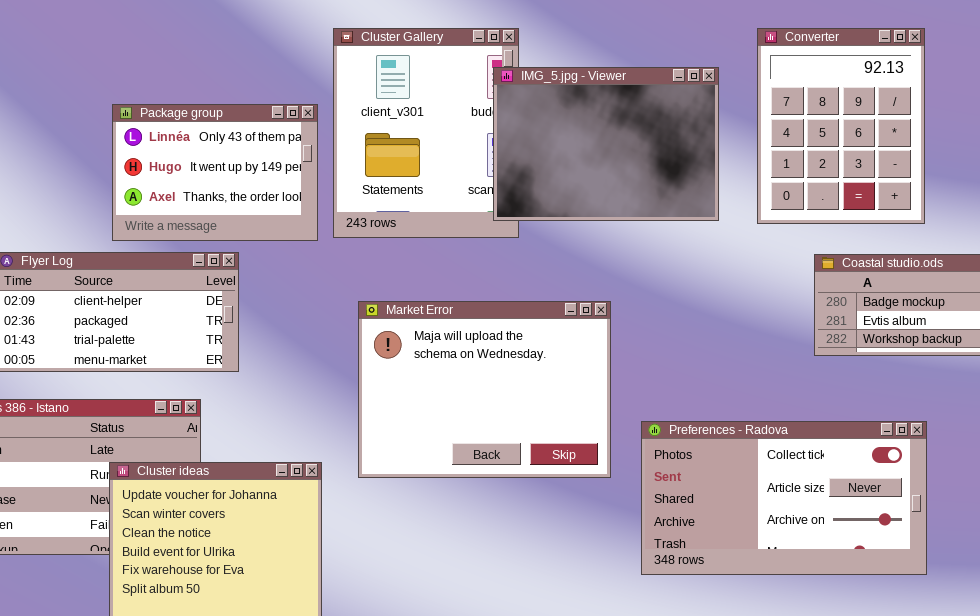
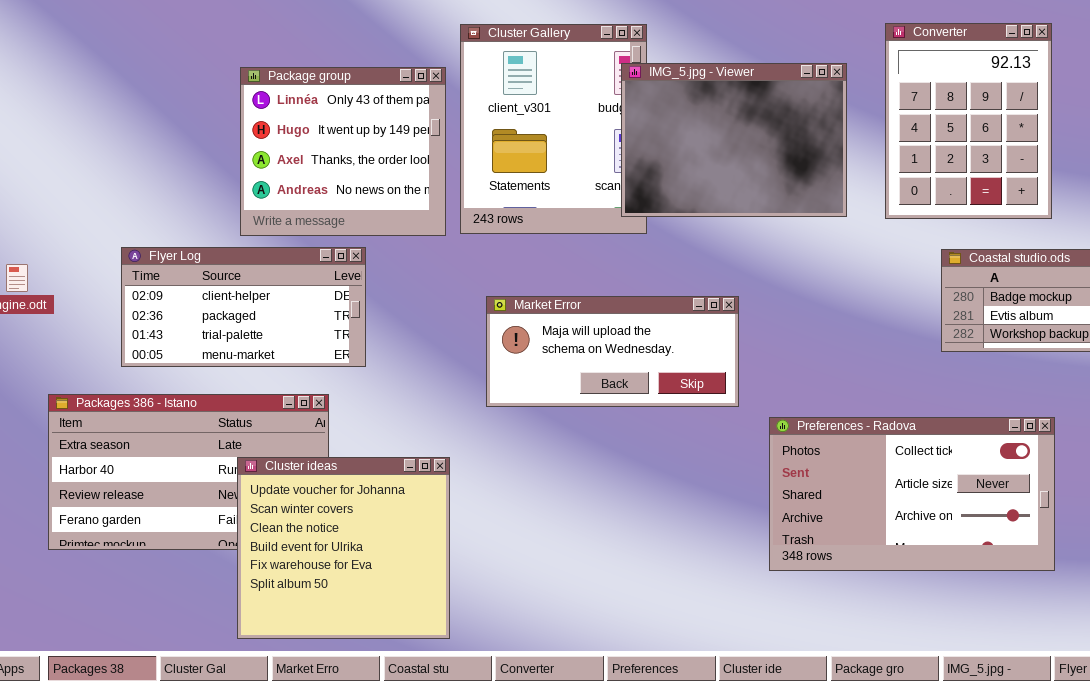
Package group: [112,104,318,241] -> [240,67,446,236], resized
Market Error: [358,301,611,478] -> [486,296,739,407], resized

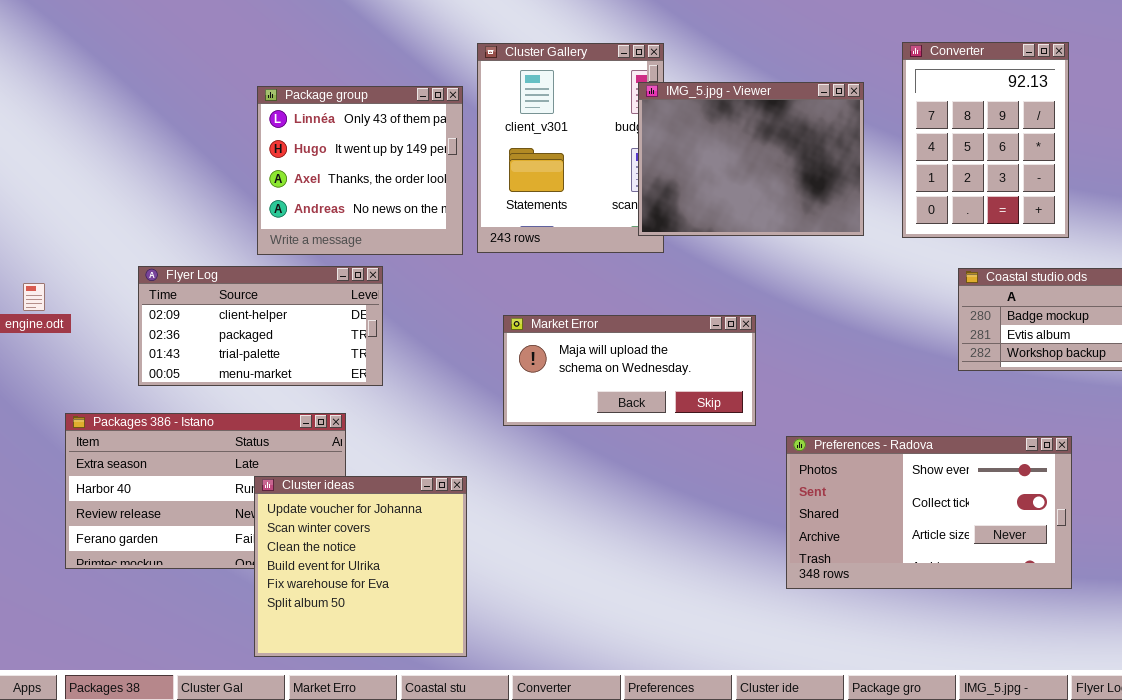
Preferences - Radova: [769,417,1055,571] -> [786,436,1072,589], scrolled up 1 row

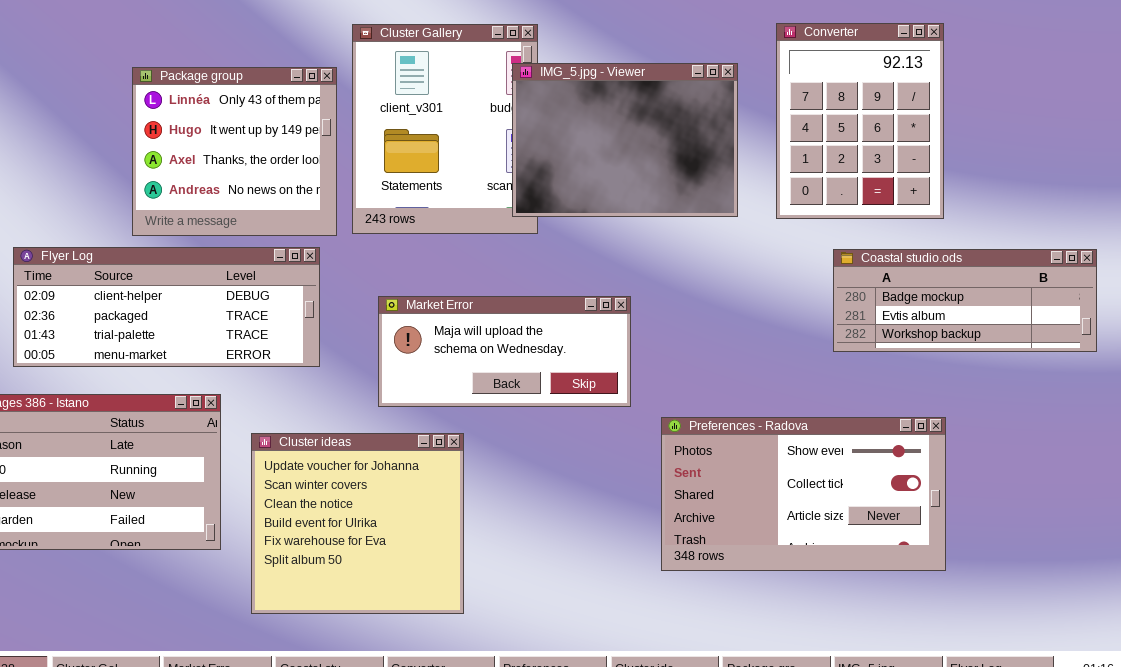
Flyer Log: [138,266,383,386] -> [13,247,320,367], resized
Cluster ideas: [254,476,467,657] -> [251,433,464,614], moved

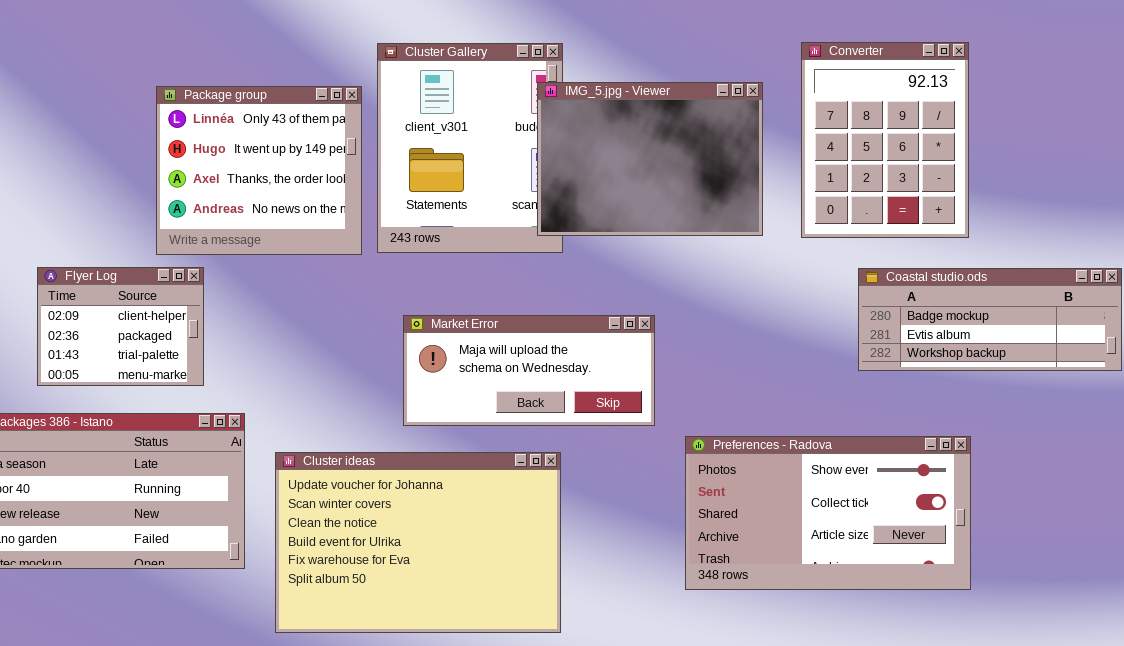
Flyer Log: [13,247,320,367] -> [37,267,204,386], resized
Cluster ideas: [251,433,464,614] -> [275,452,561,633], resized

